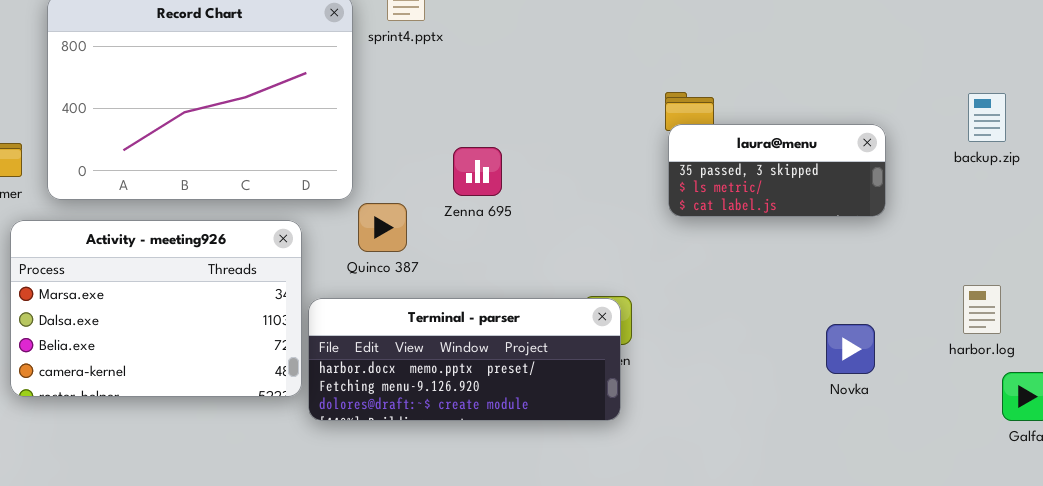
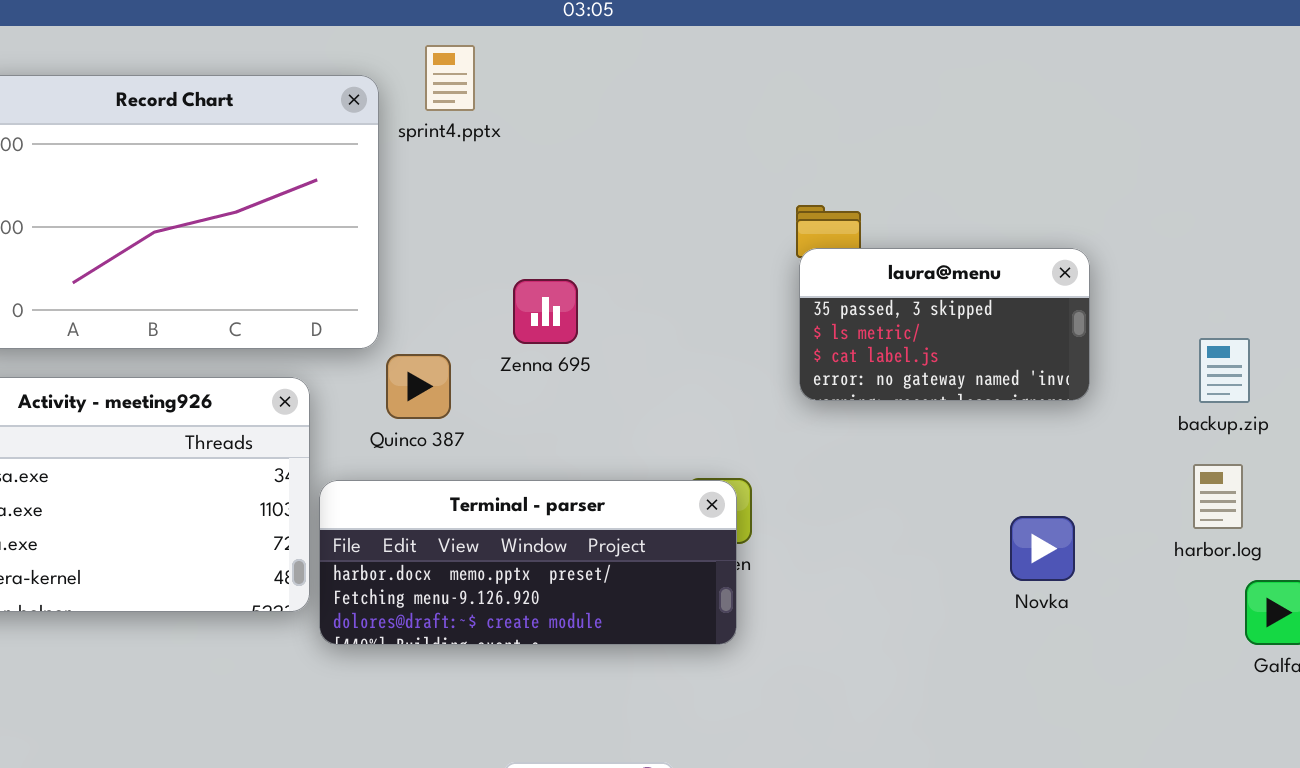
backup.zip: [968,93,1006,142] -> [1199,338,1250,403], moved
laura@menu: [668,124,886,217] -> [799,248,1090,401], resized

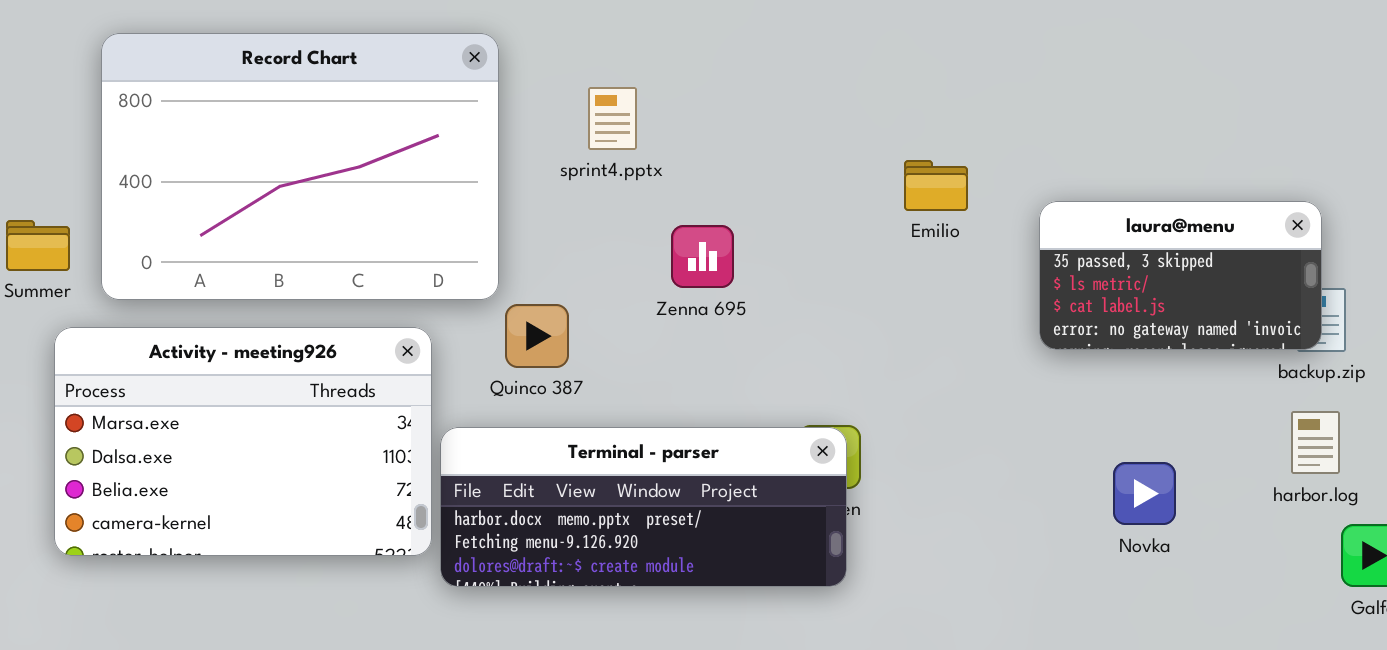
sprint4.pptx: [425,45,475,111] -> [588,87,637,150], moved
laura@menu: [799,248,1090,401] -> [1039,201,1322,350], moved
Zenna 695: [513,279,578,344] -> [671,225,734,288], moved

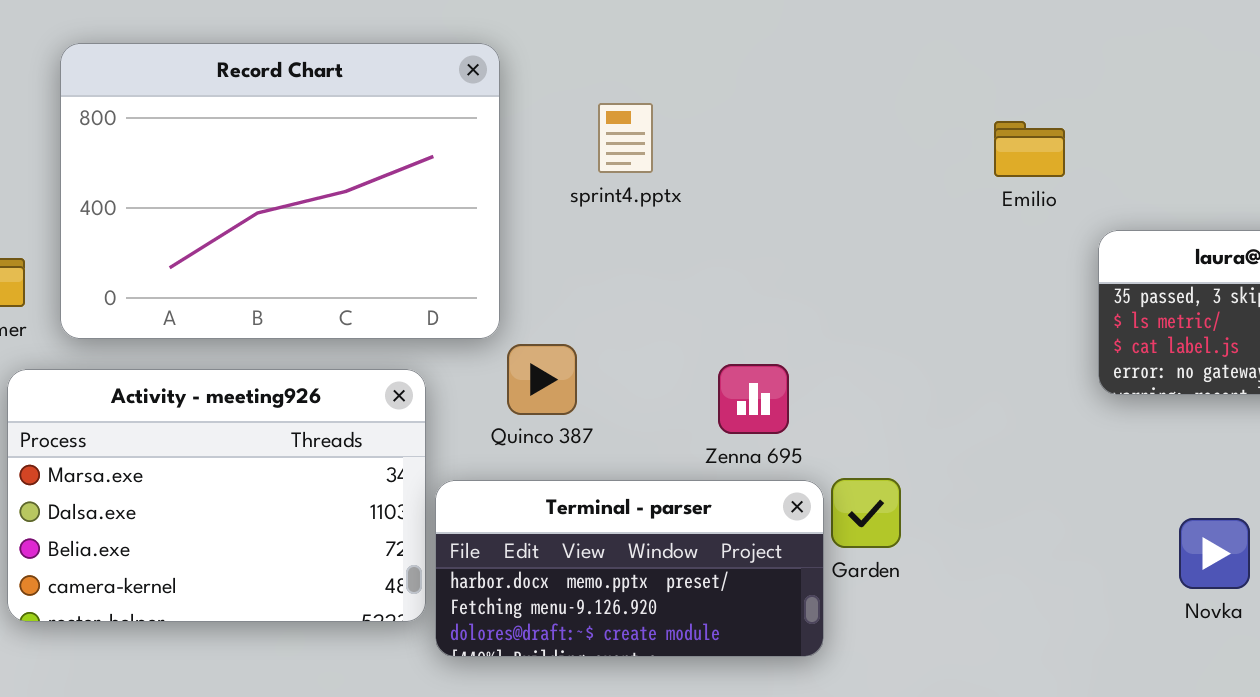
Emilio: [904,160,968,211] -> [994,121,1065,177], moved
Zenna 695: [671,225,734,288] -> [718,364,789,434], moved
Terminal - parser: [440,427,847,587] -> [435,480,824,657], resized

